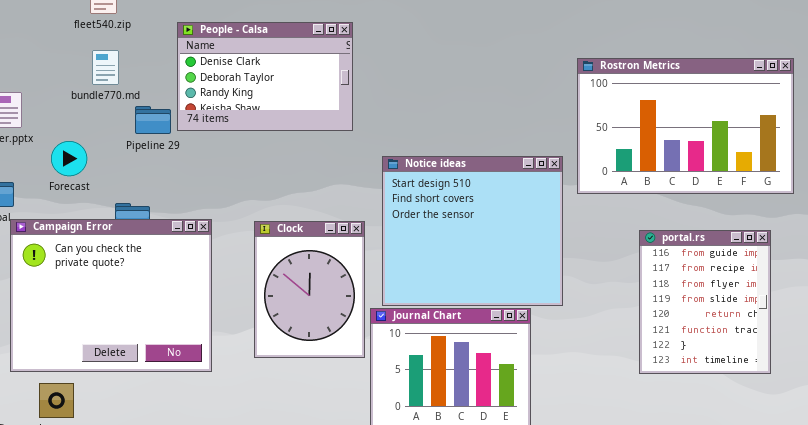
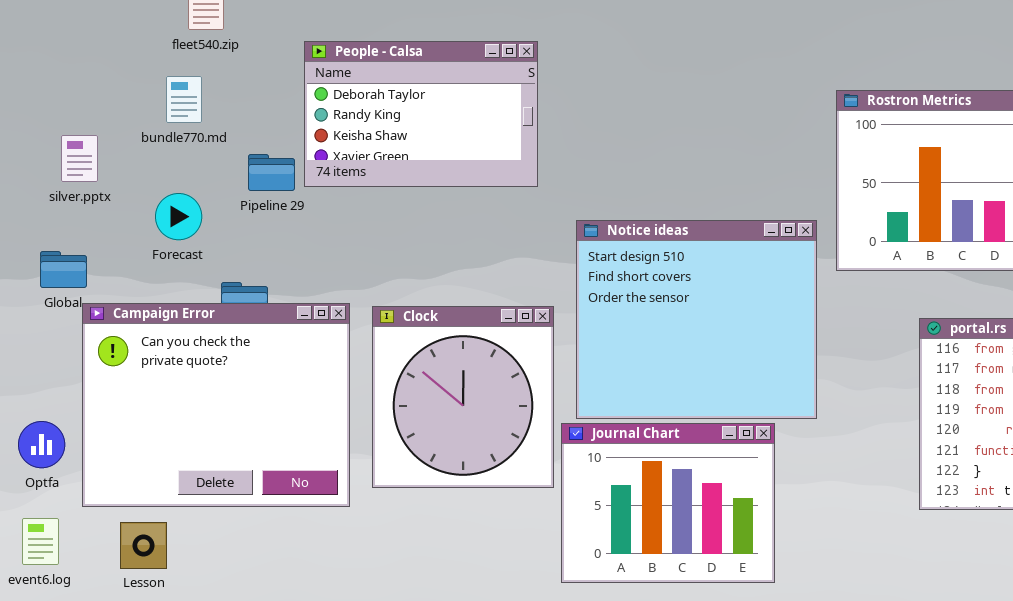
People - Calsa: [177,22,353,131] -> [304,41,538,187], scrolled down 1 row
bundle770.md: [92,50,119,85] -> [166,76,202,123], moved
Forecast: [51,141,87,176] -> [155,193,202,240], moved
Clock: [254,221,365,358] -> [372,306,554,488], resized

